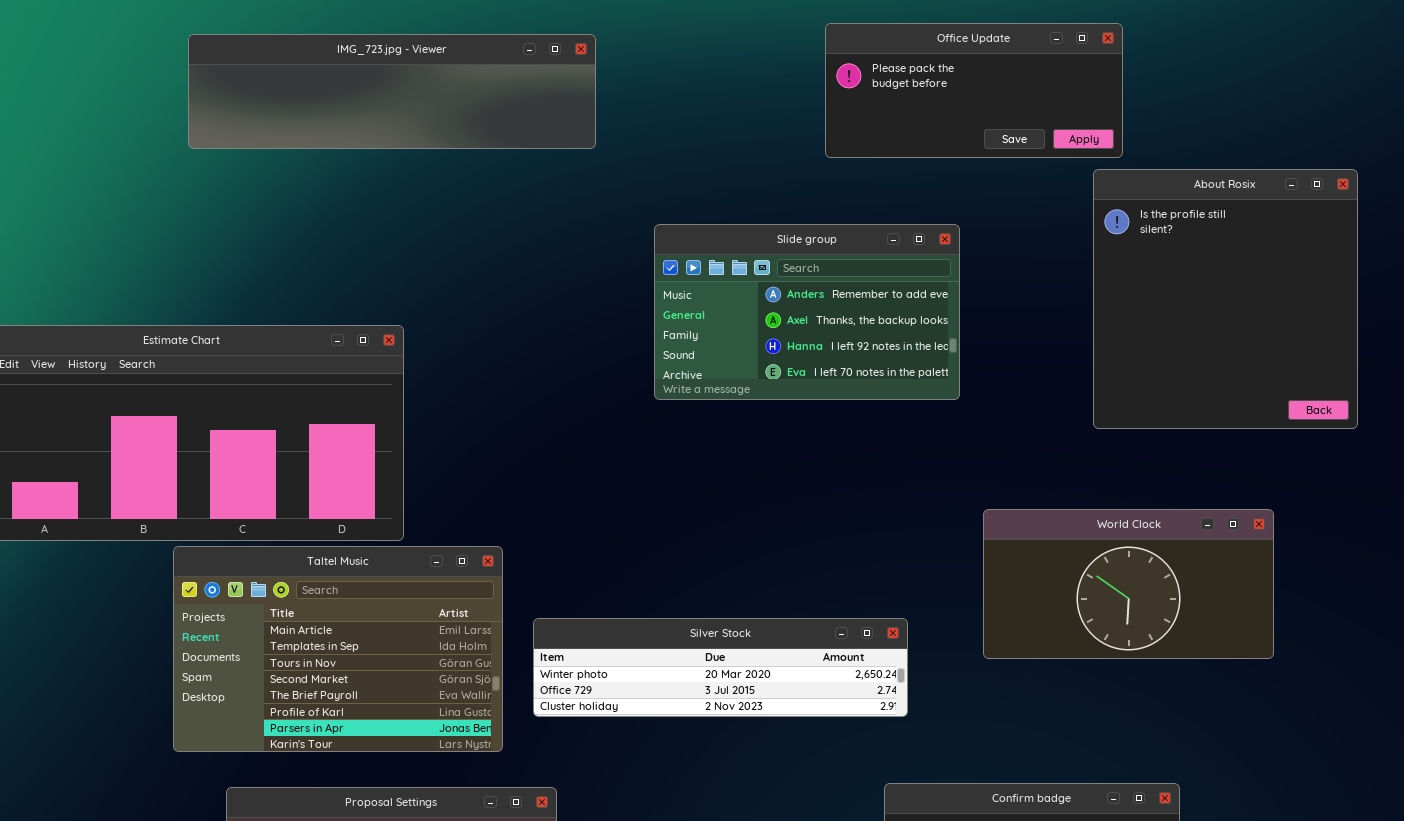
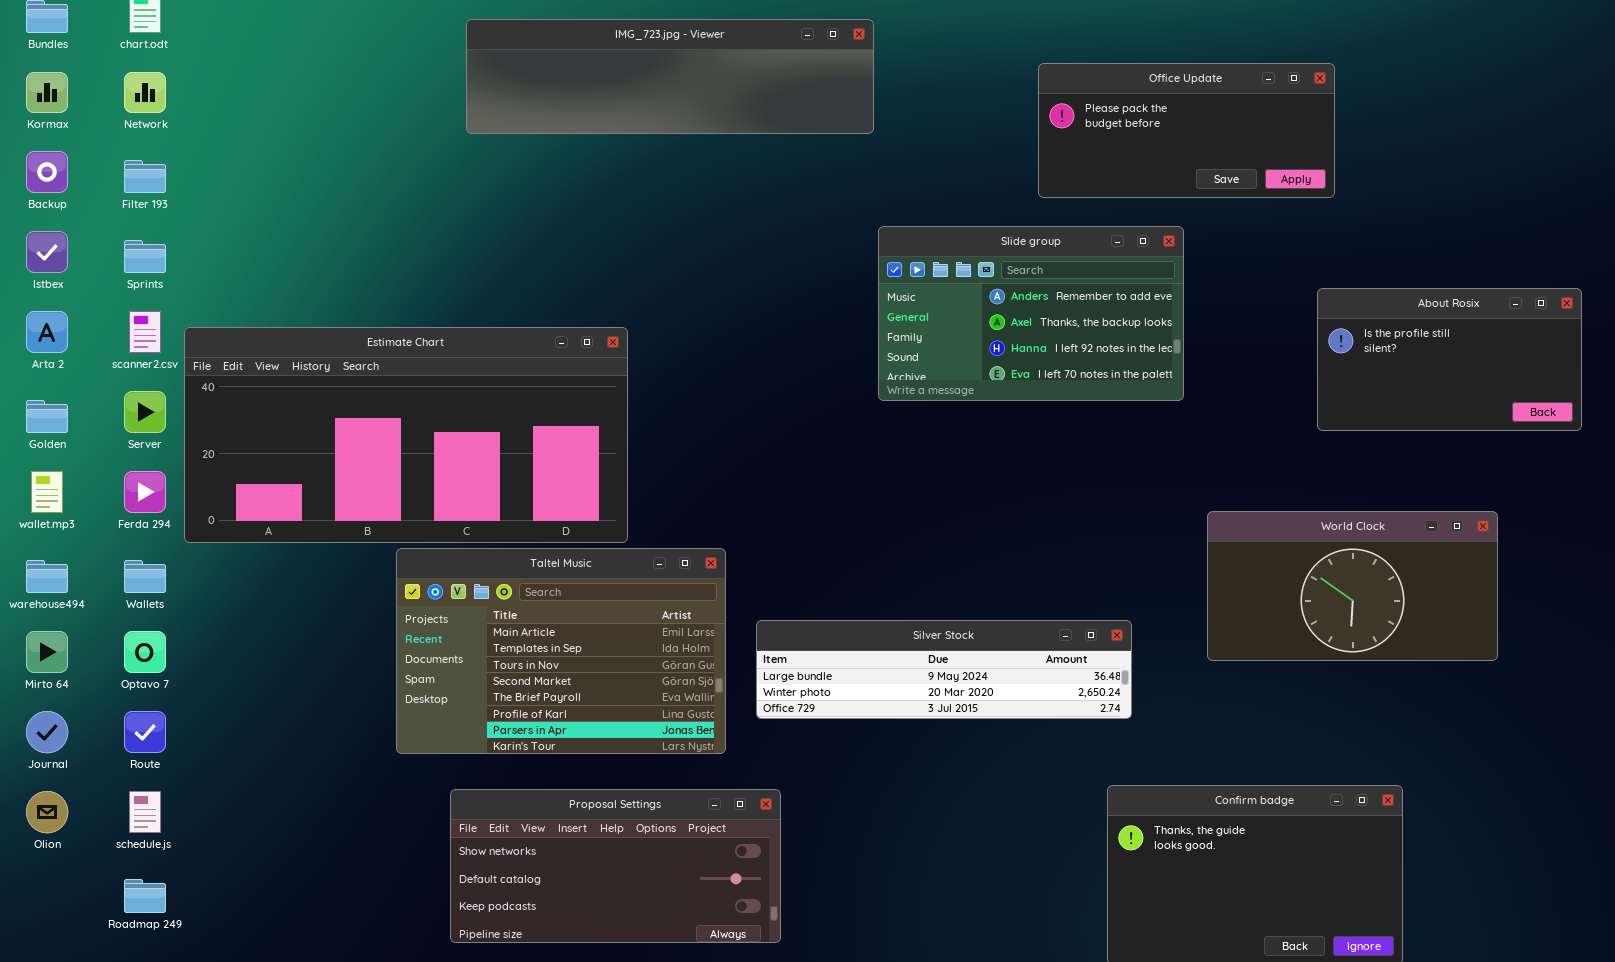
Office Update: [825,23,1123,158] -> [1038,63,1335,198], moved
IMG_723.jpg - Viewer: [188,34,596,149] -> [466,19,874,134], moved
About Rosix: [1093,169,1358,429] -> [1317,288,1582,431], resized
Silver Stock: [533,618,908,717] -> [756,620,1132,719], scrolled up 1 row

